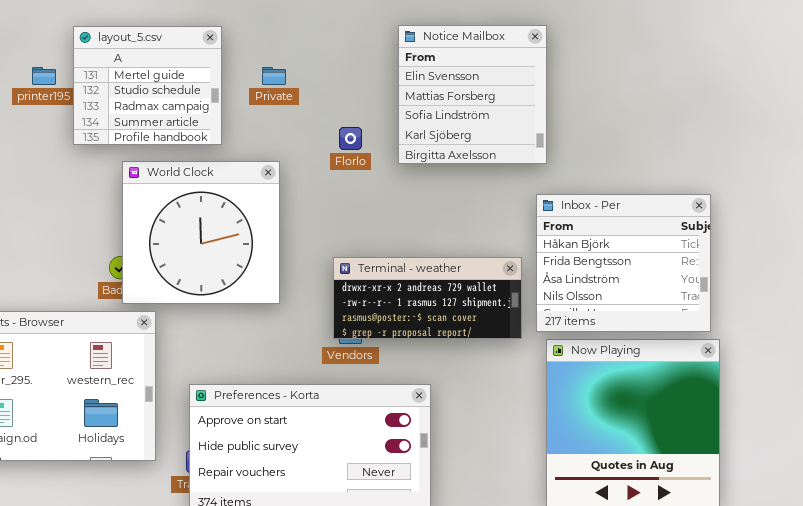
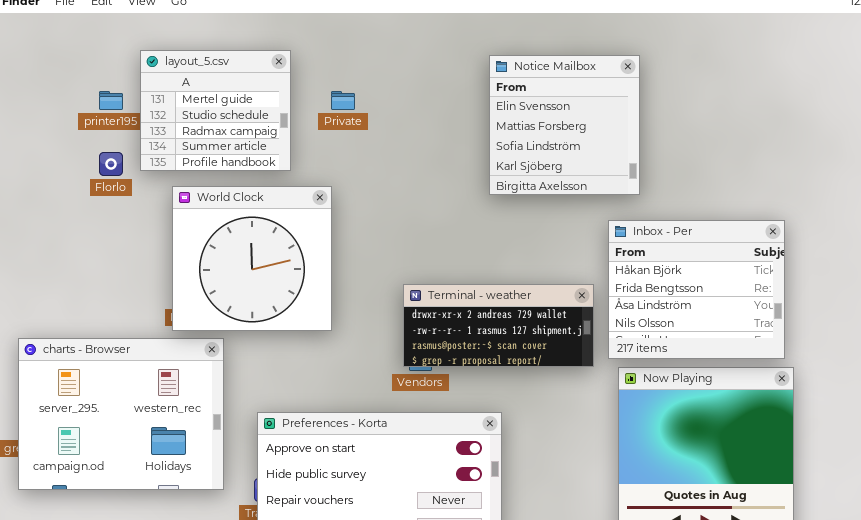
Notice Mailbox: [398,25,547,164] -> [489,55,640,195], moved
Florlo: [339,127,362,150] -> [99,152,123,176], moved
World Clock: [122,161,280,304] -> [172,186,332,331], moved

